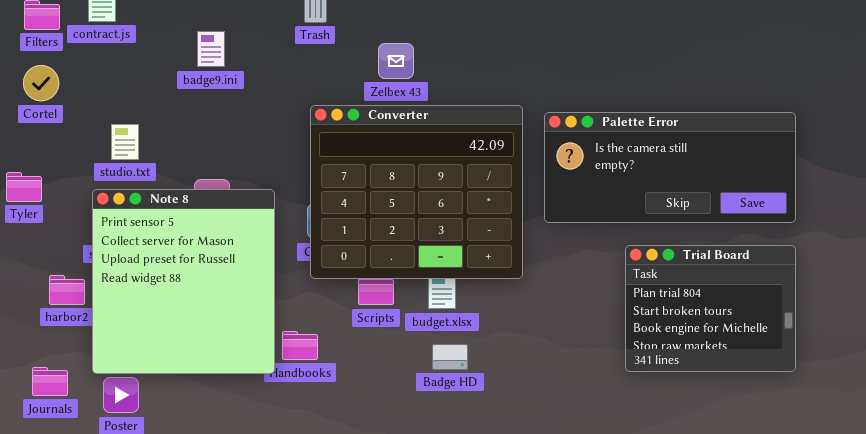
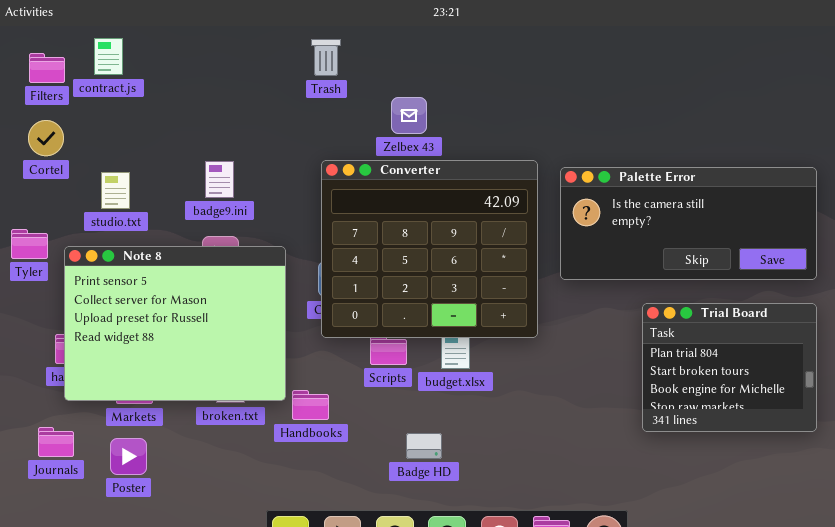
badge9.ini: [197,31,225,67] -> [205,161,234,198], moved
studio.txt: [111,124,139,160] -> [101,172,130,209], moved
Note 8: [92,189,275,374] -> [64,246,286,401], resized
Badge HD: [432,344,468,370] -> [406,433,442,459], moved

